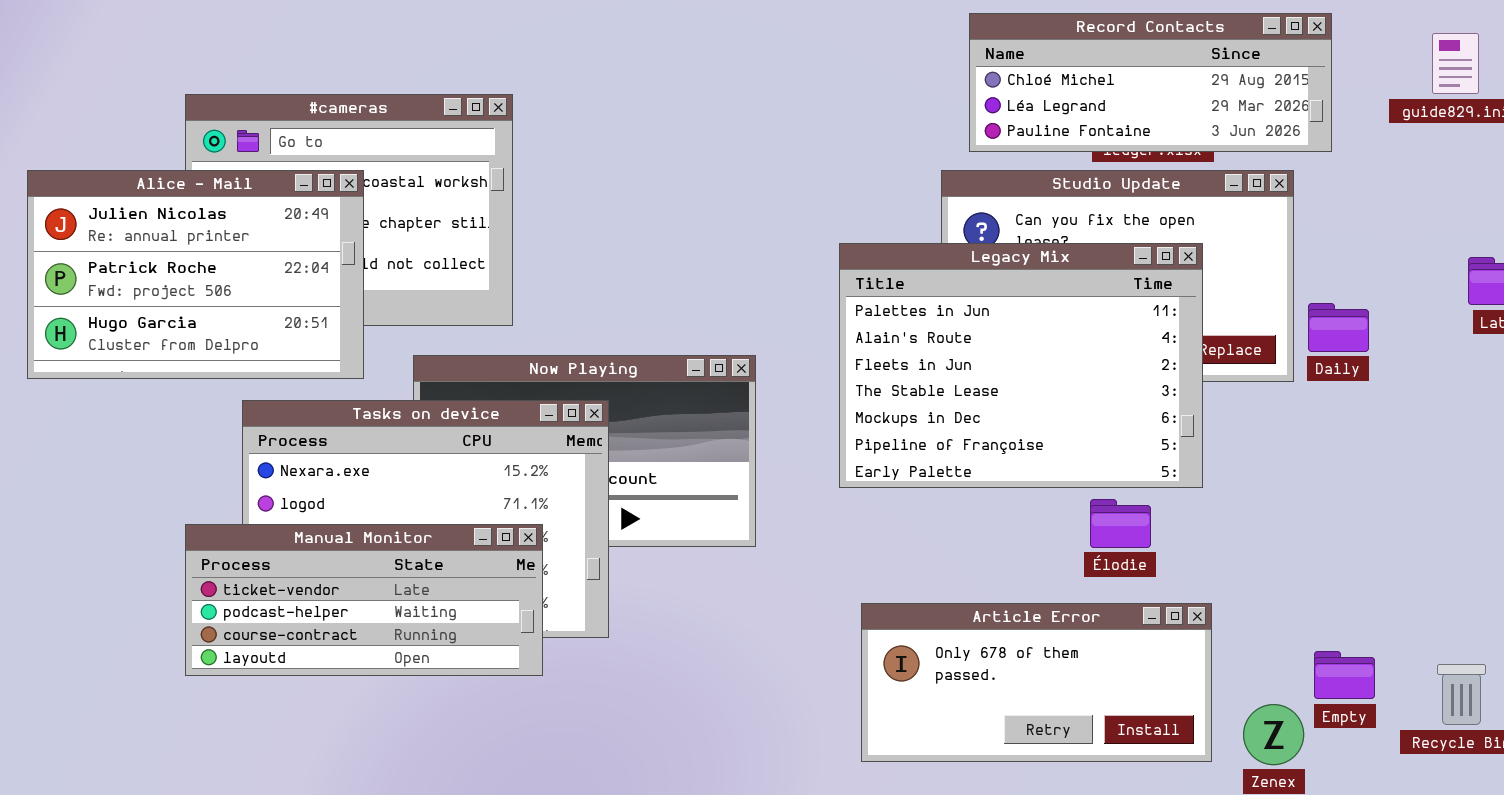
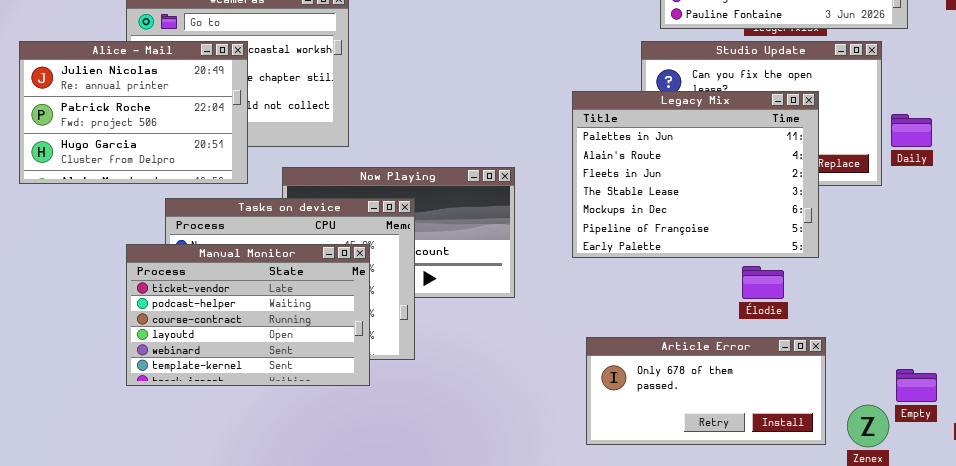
Daily: [1308,303,1369,352] -> [891,114,932,147], moved
Manual Monitor: [185,524,543,676] -> [126,244,370,386], resized

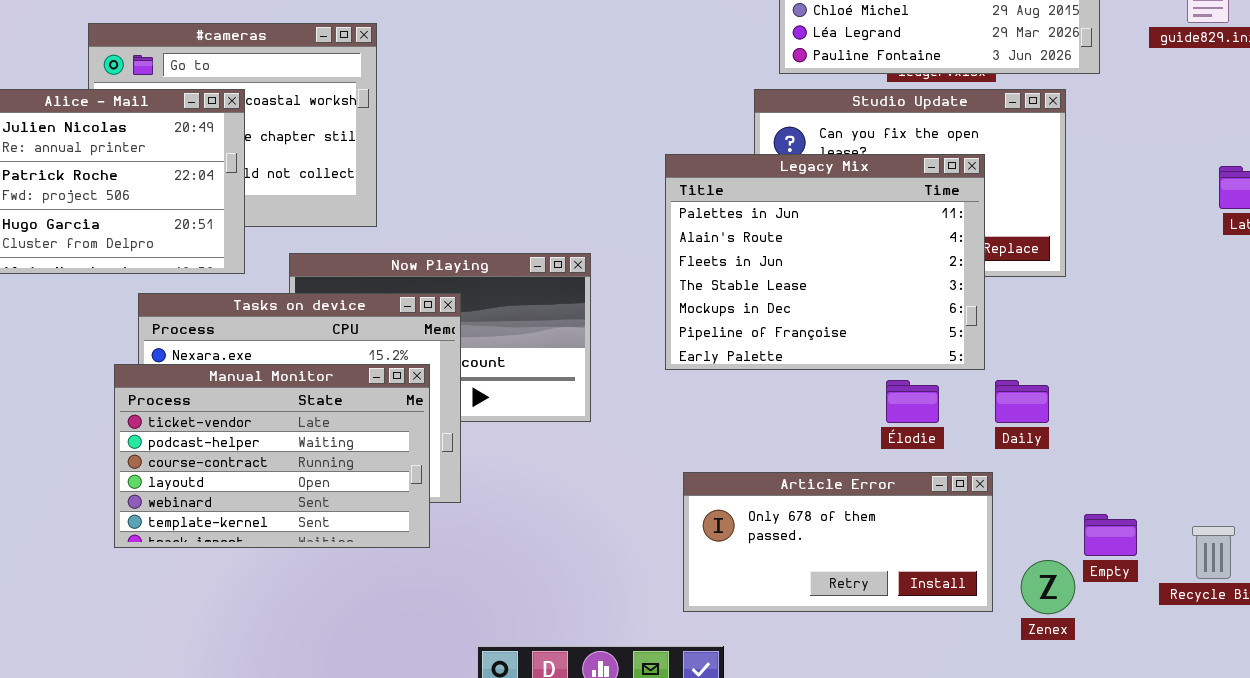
Daily: [891,114,932,147] -> [995,380,1049,423], moved
Manual Monitor: [126,244,370,386] -> [114,364,430,548], moved

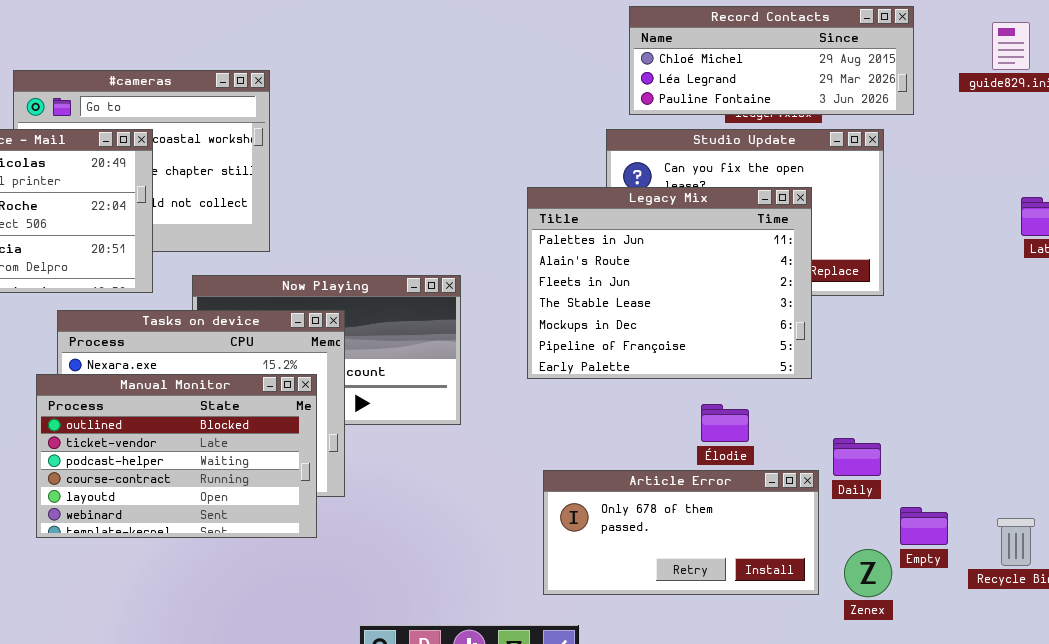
Manual Monitor: [114,364,430,548] -> [36,374,317,538], scrolled up 1 row
Élodie: [886,380,939,423] -> [701,404,749,442], moved
Daily: [995,380,1049,423] -> [833,438,881,476], moved

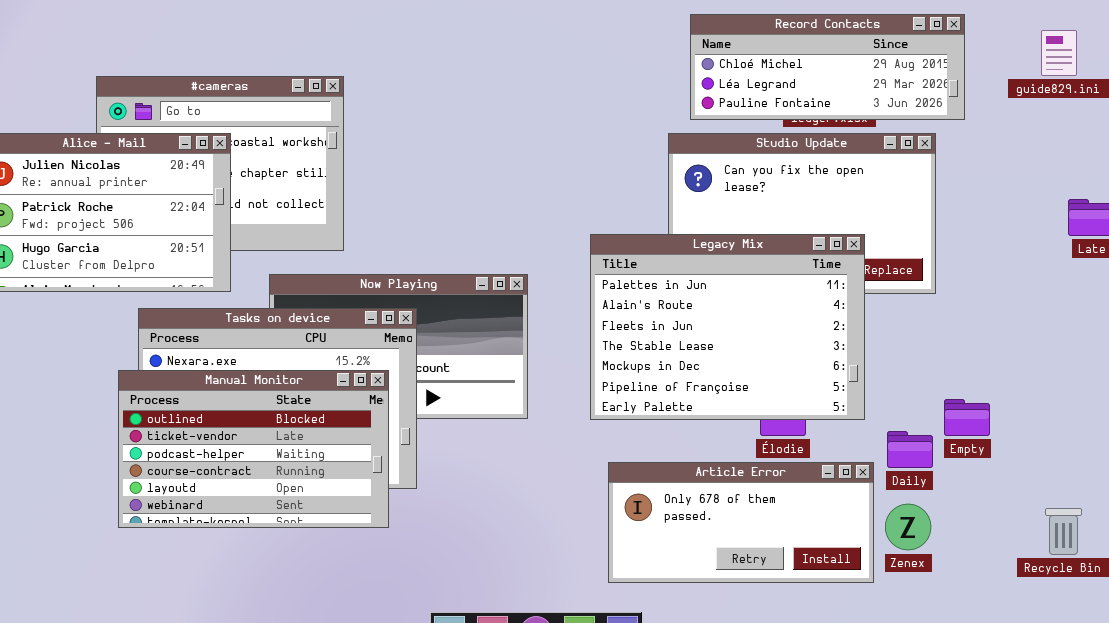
Legacy Mix: [527,187,812,379] -> [590,234,865,420], moved
Empty: [900,507,948,545] -> [944,399,990,436], moved
Zenex: [844,549,892,597] -> [885,504,931,550], moved

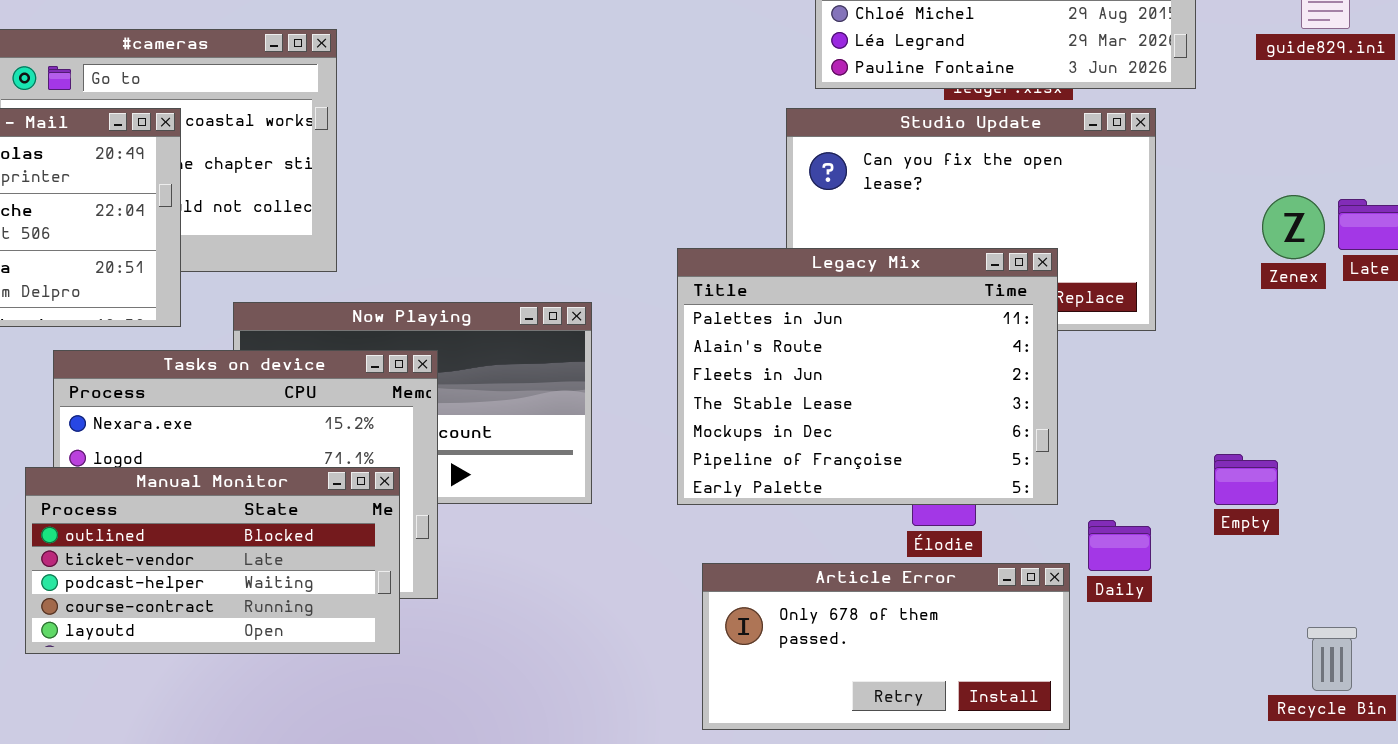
Manual Monitor: [118,370,389,528] -> [25,467,400,654], resized
Empty: [944,399,990,436] -> [1214,454,1278,505], moved
Zenex: [885,504,931,550] -> [1262,195,1325,259], moved

